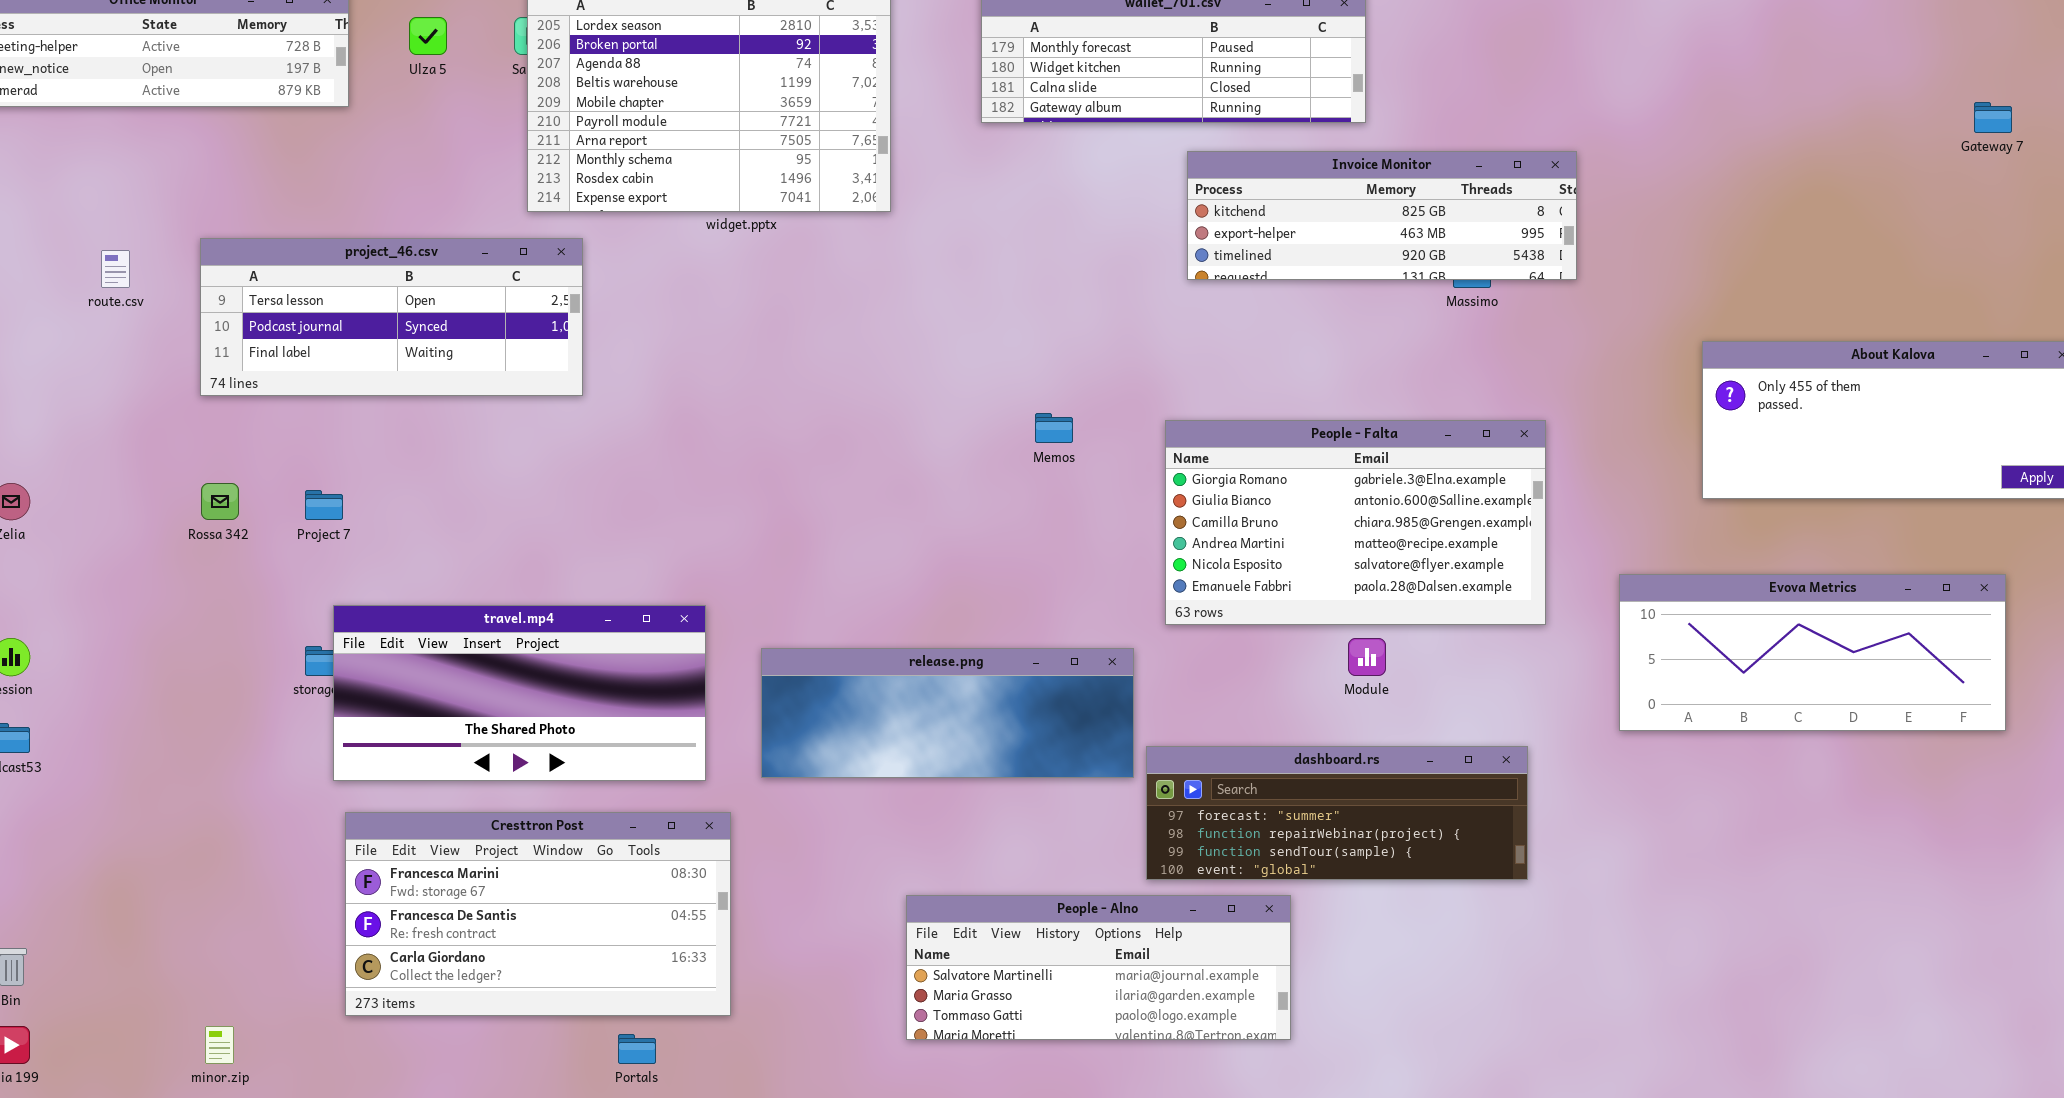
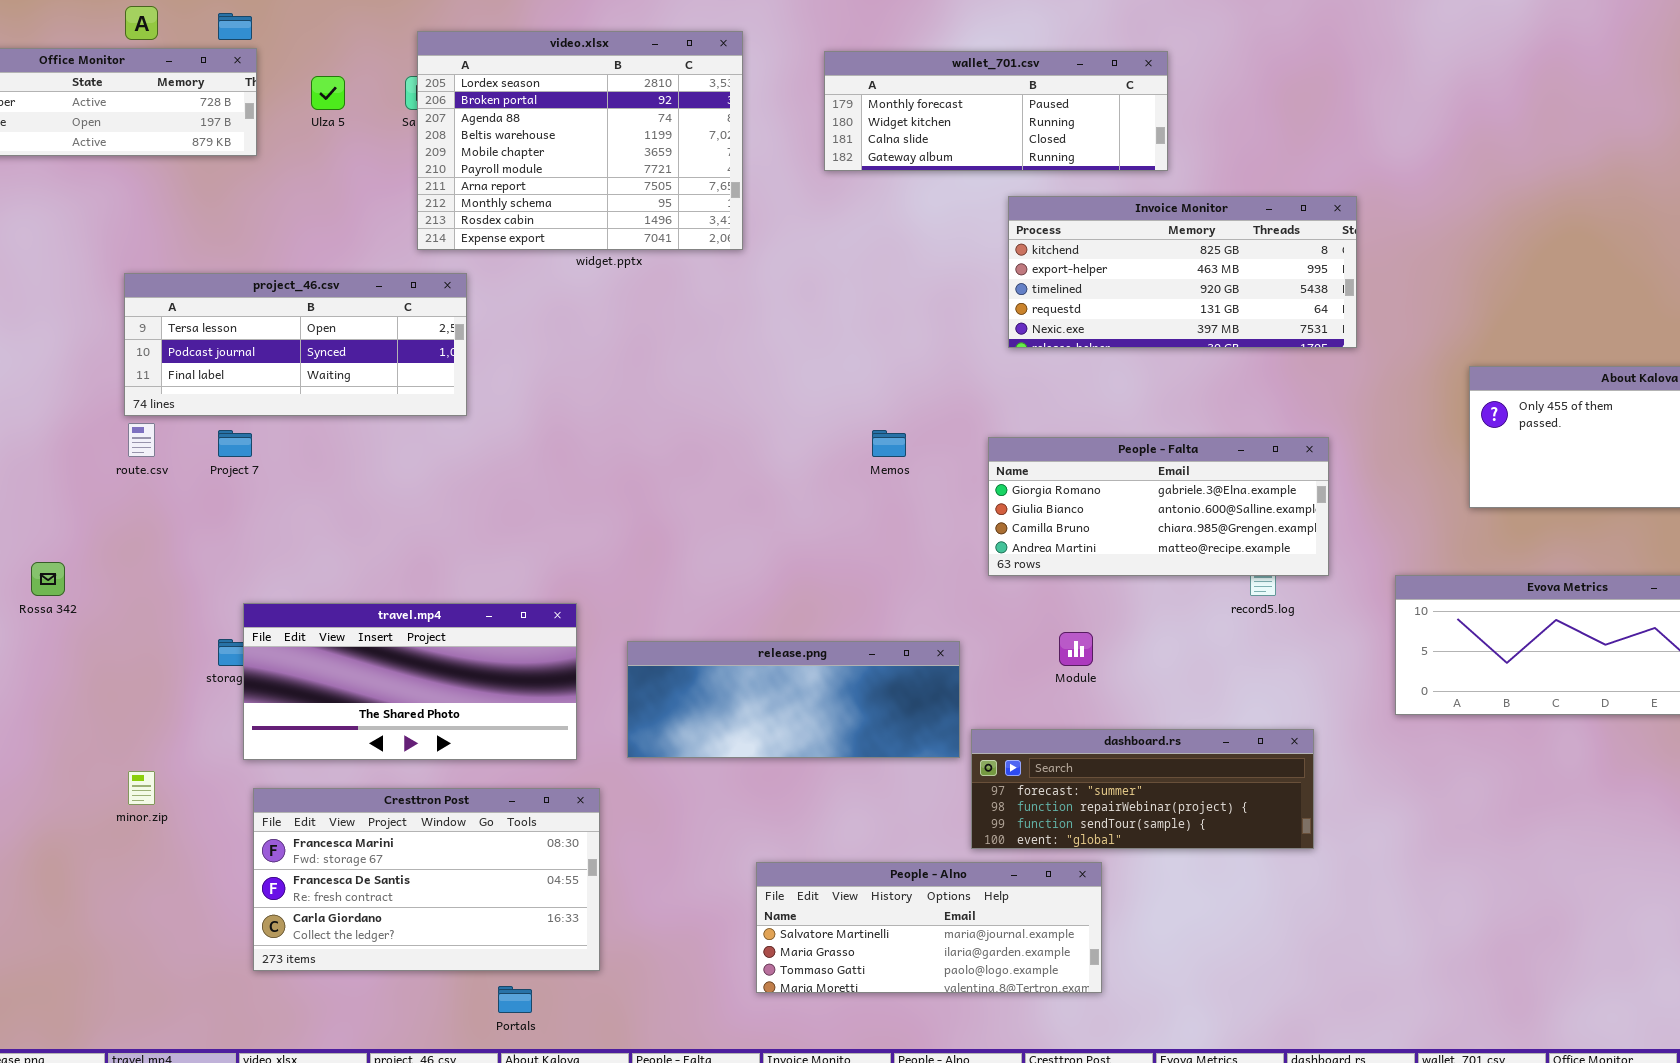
Invoice Monitor: [1187,151,1577,280] -> [1008,196,1357,348], resized
route.csv: [101,250,130,288] -> [128,423,155,457], moved
People - Falta: [1165,420,1546,625] -> [988,437,1329,576], resized
Rossa 342: [201,483,239,520] -> [31,562,65,596], moved
Project 7: [305,490,343,520] -> [218,430,252,457], moved
Module: [1348,638,1386,676] -> [1059,632,1093,666], moved
minor.zip: [205,1026,234,1064] -> [128,771,155,805], moved

